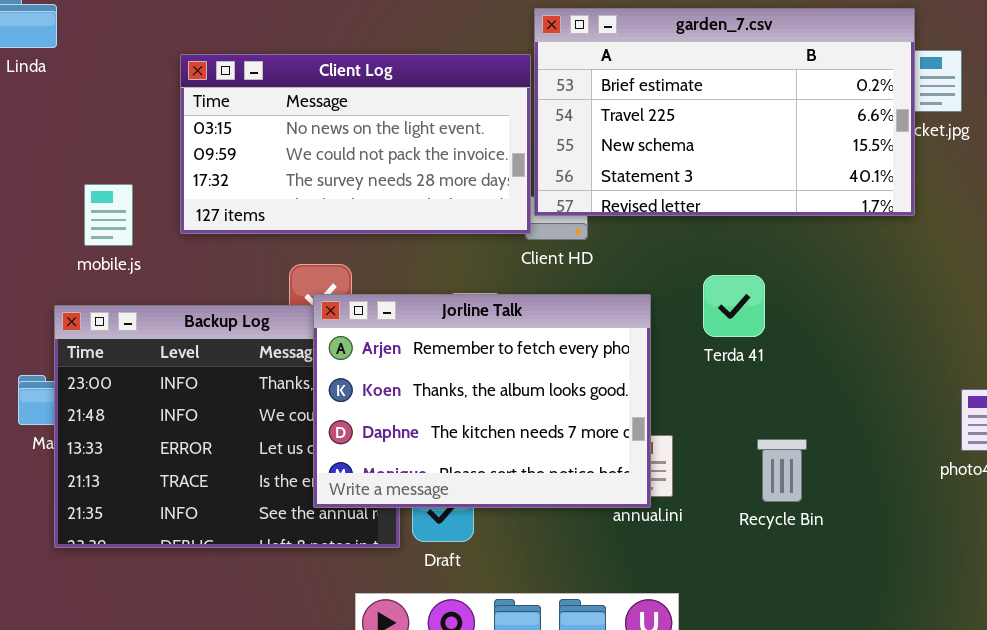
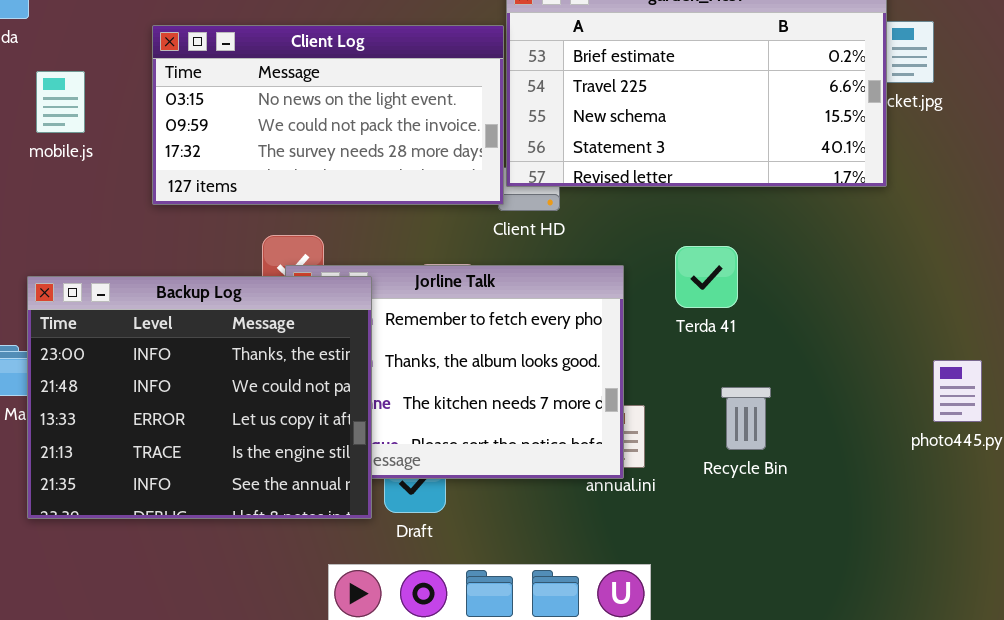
mobile.js: [84,184,133,246] -> [36,71,85,133], moved
Backup Log: [54,305,400,548] -> [27,276,372,519], raised
Recycle Bin: [757,439,807,502] -> [721,387,771,450], moved

